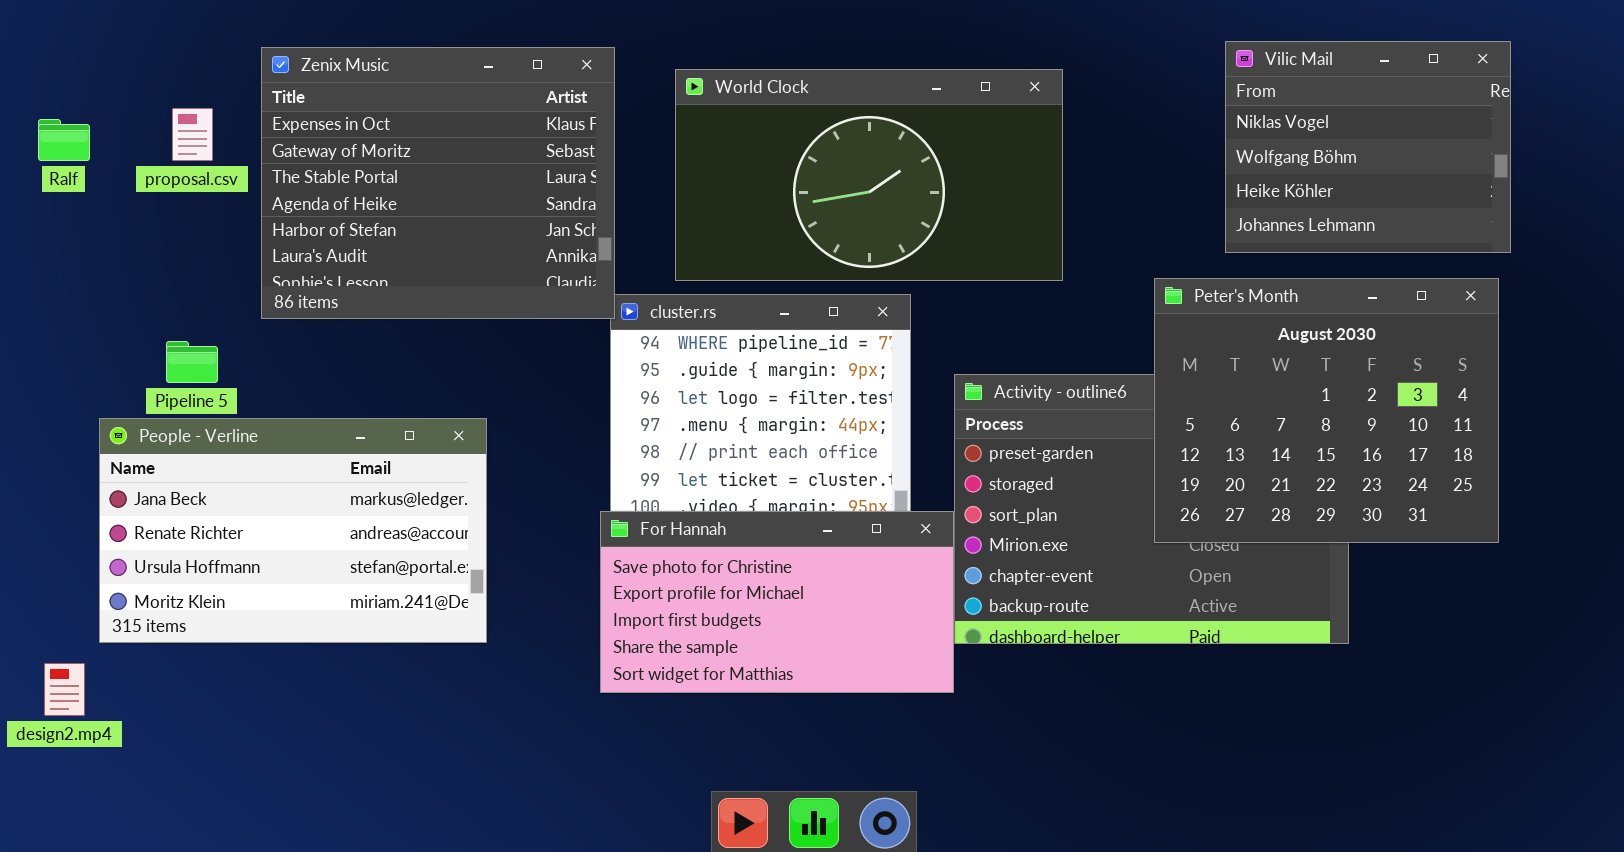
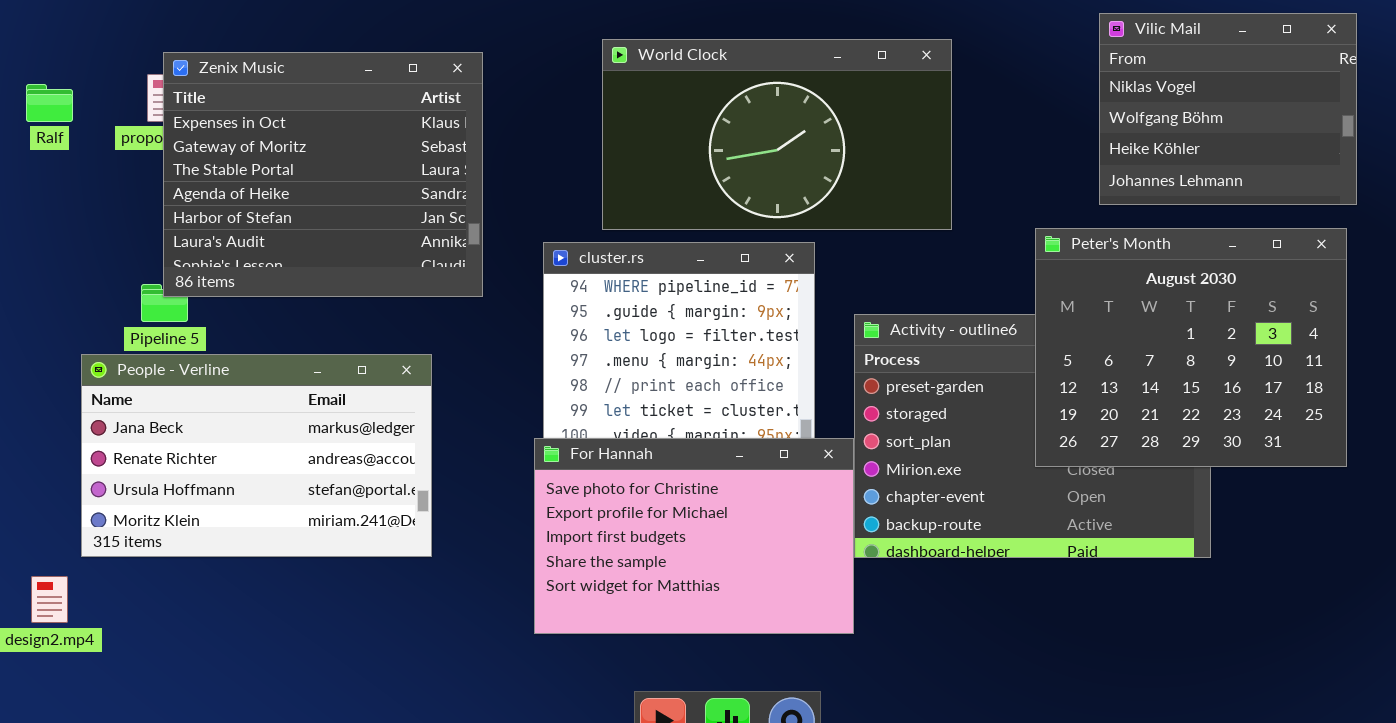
Zenix Music: [261,47,615,319] -> [163,52,483,297], moved
For Hannah: [600,511,954,693] -> [534,438,854,634], resized

